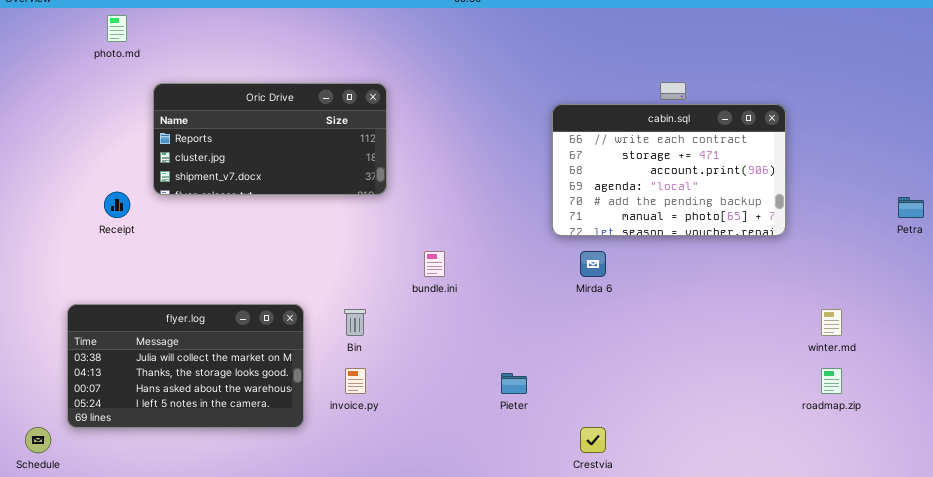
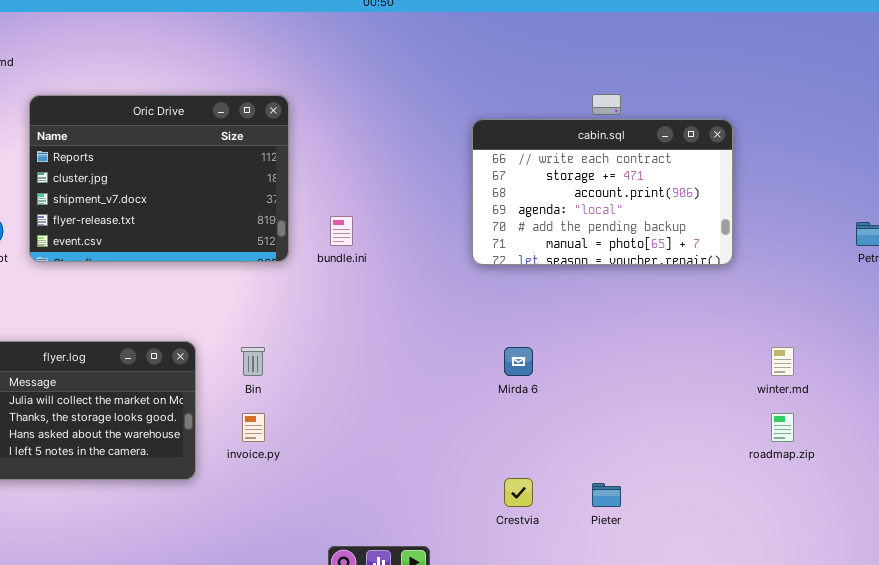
Oric Drive: [153,83,387,195] -> [29,95,289,262], resized
bundle.ini: [424,251,445,277] -> [330,216,353,246], moved
Mirda 6: [580,251,606,277] -> [504,347,533,376], moved
Pieter: [501,373,527,394] -> [592,483,621,507], moved

